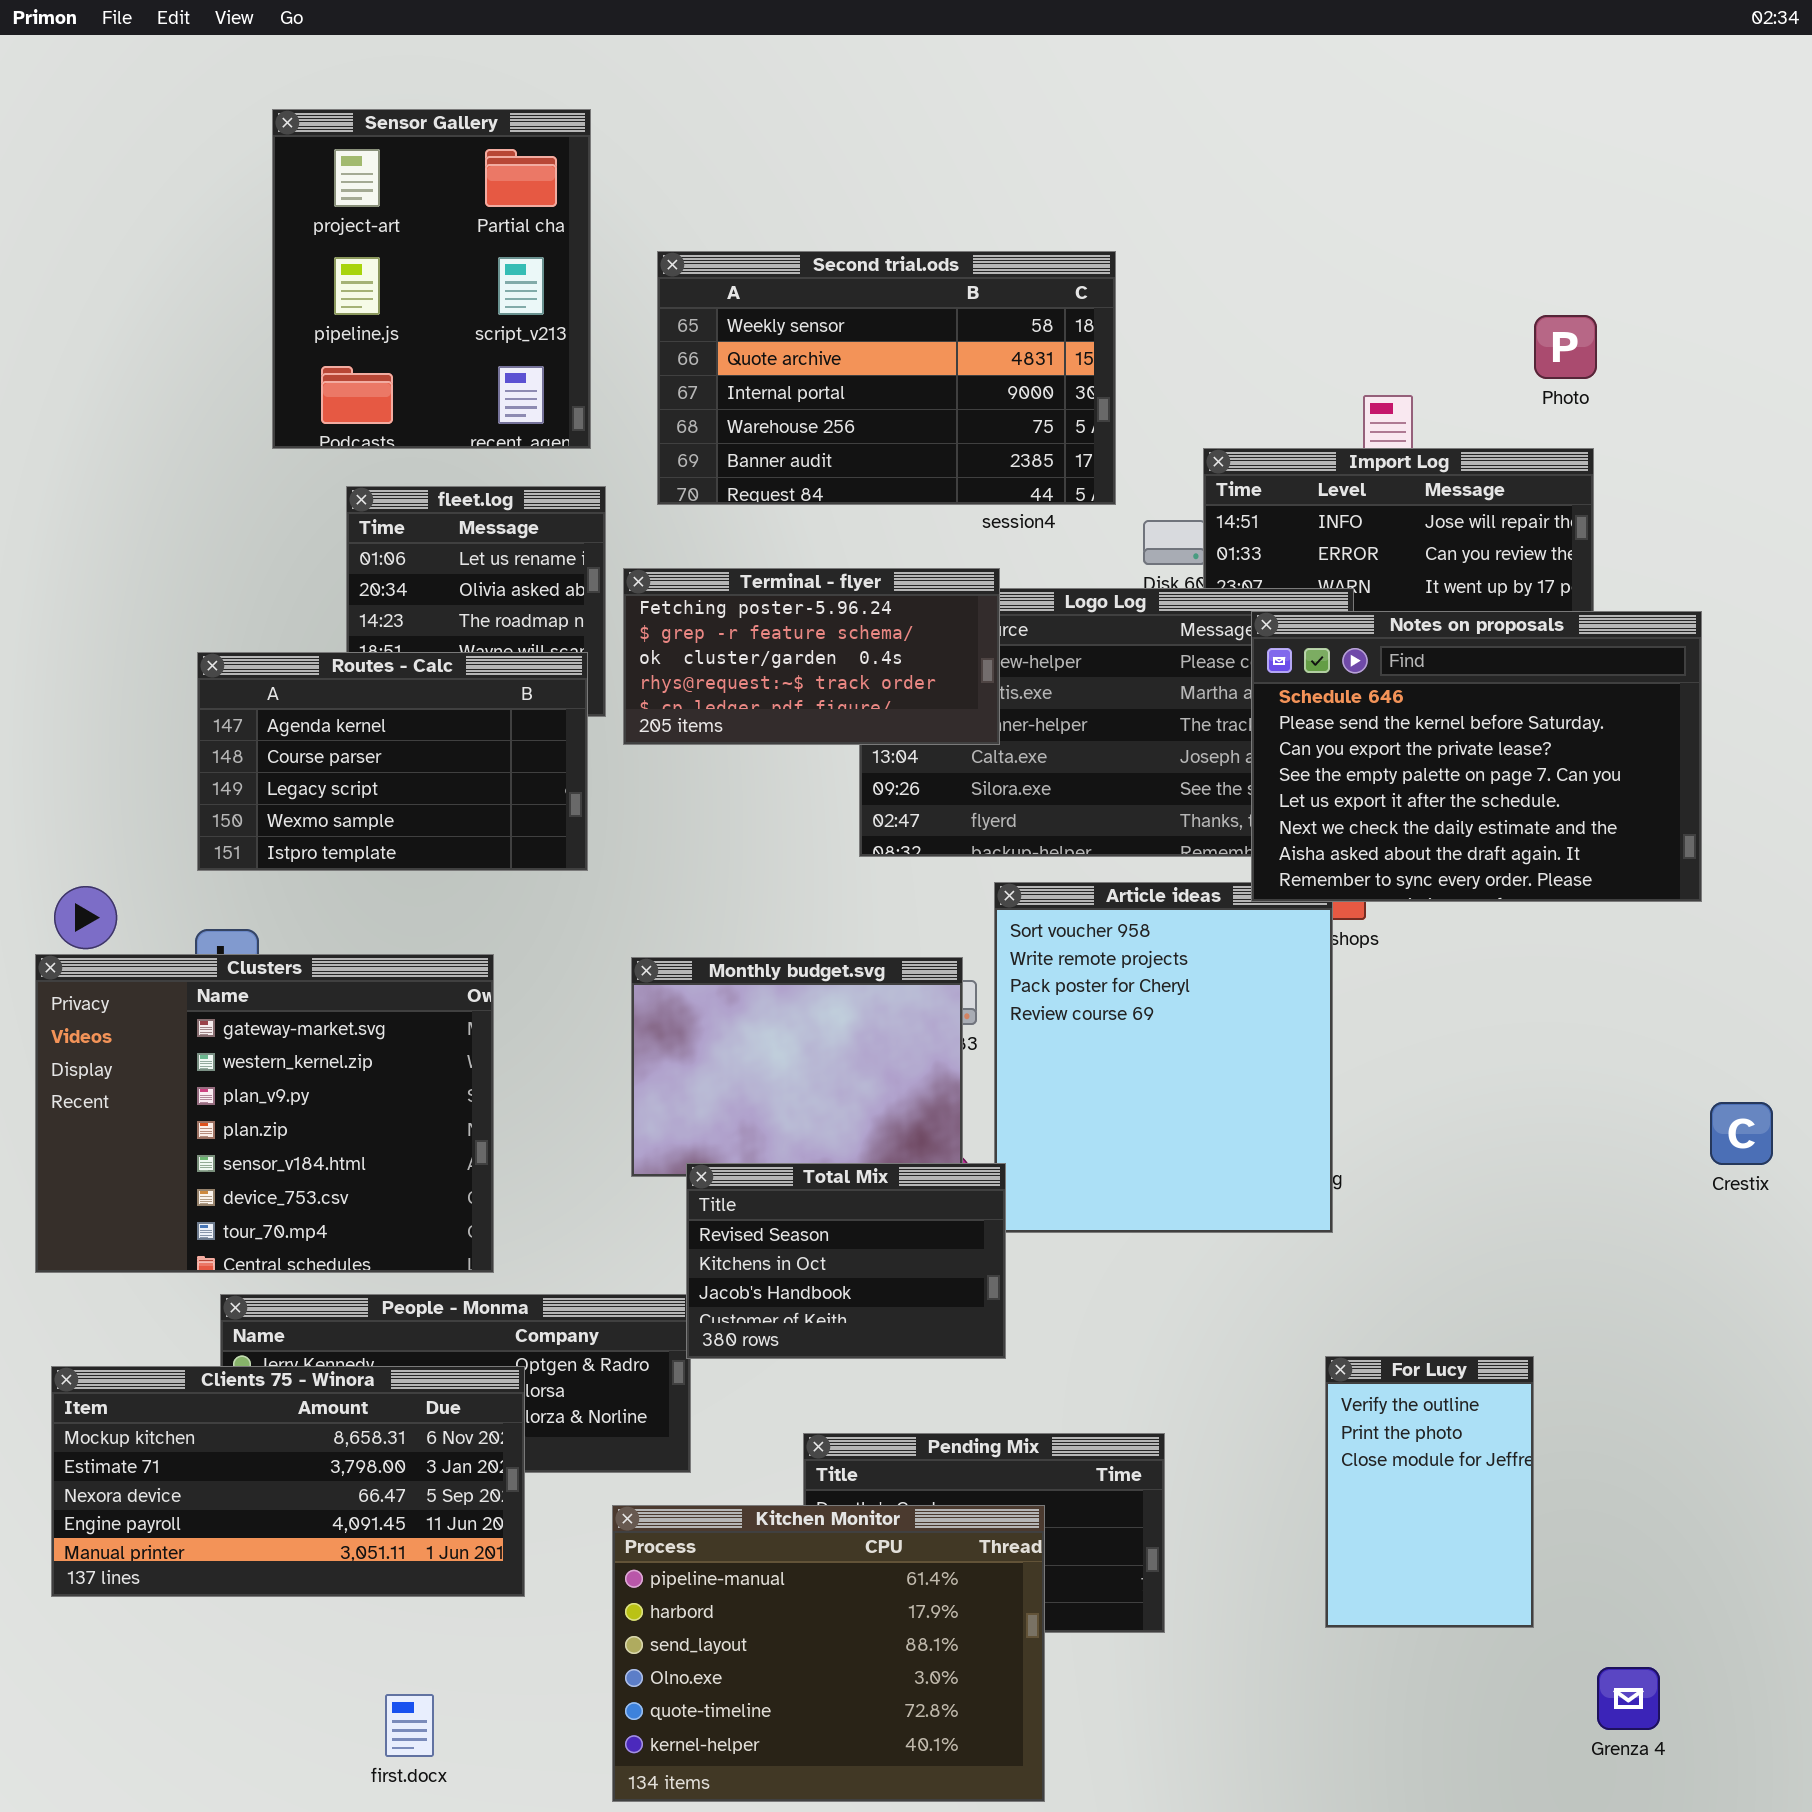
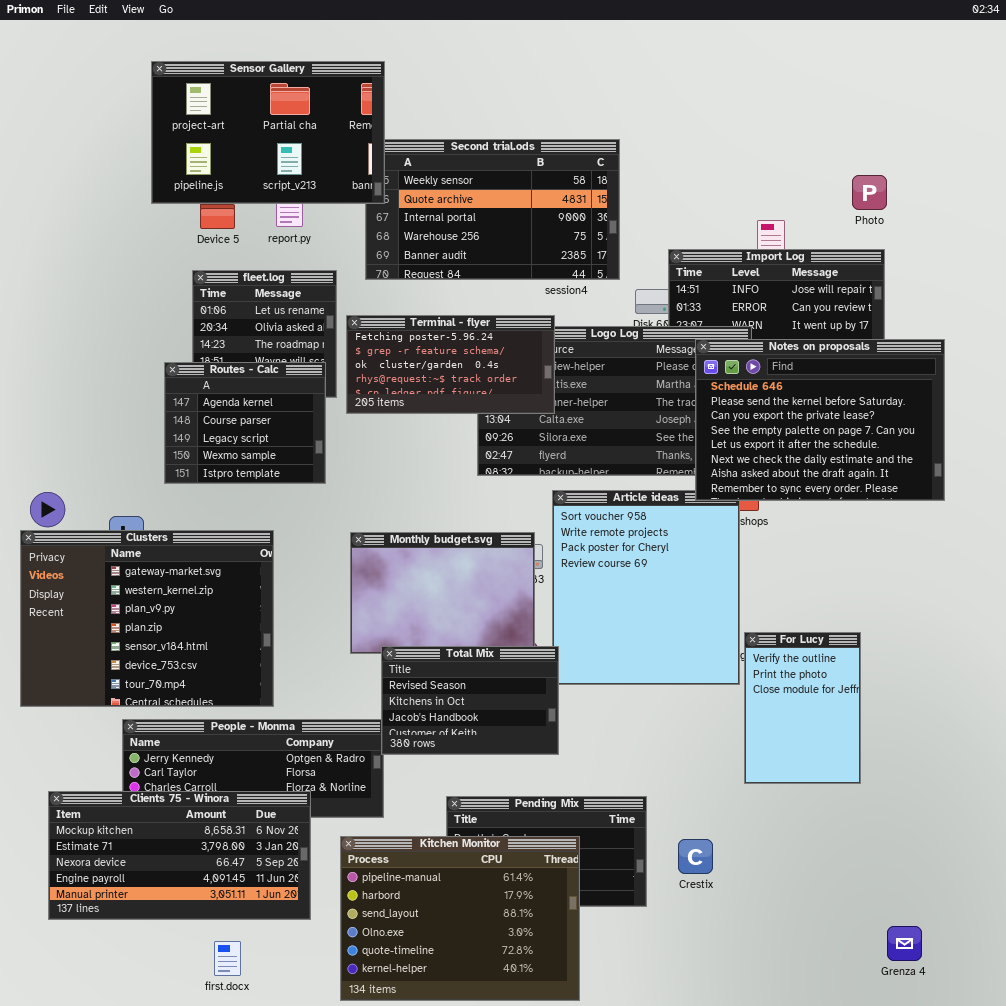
Sensor Gallery: [272,109,591,449] -> [151,61,385,204], resized
Routes - Calc: [197,652,588,871] -> [164,362,326,484], resized
Crestix: [1710,1102,1773,1165] -> [678,839,713,874], moved
For Lucy: [1325,1356,1534,1628] -> [744,632,861,784], moved
Clients 75 - Winora: [51,1366,525,1597] -> [48,791,311,920], moved

